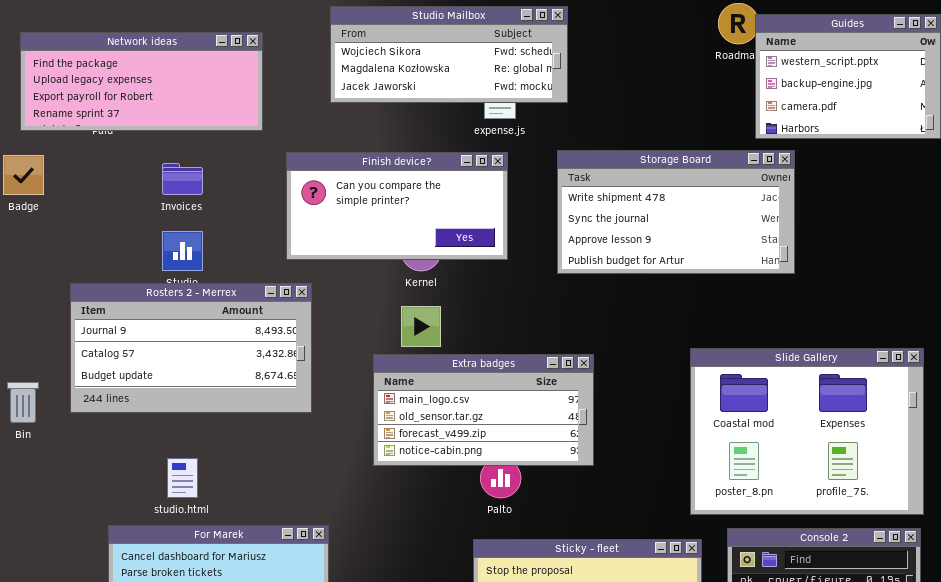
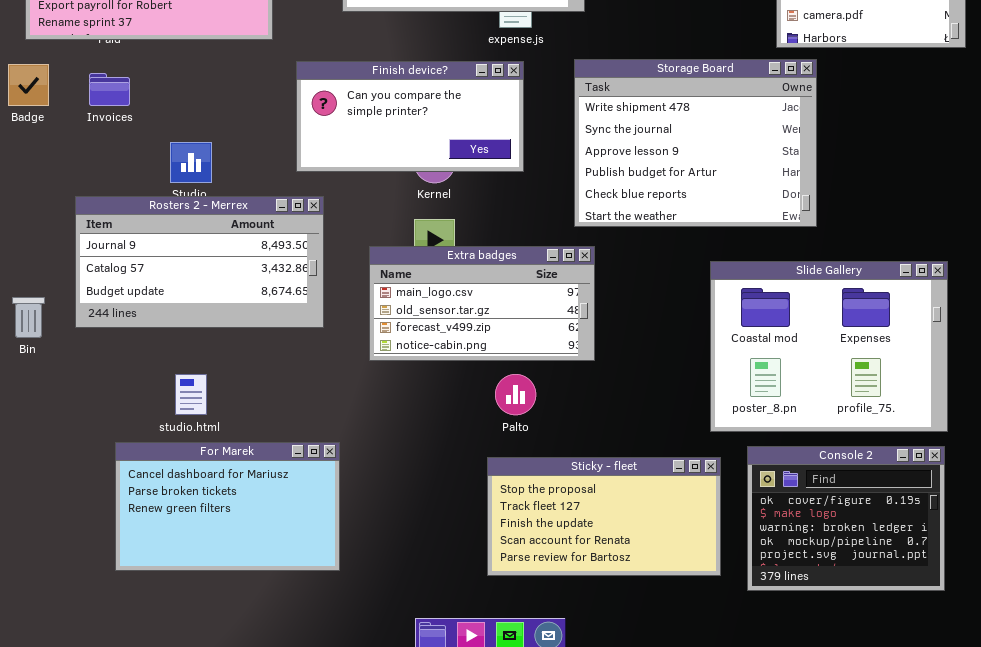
Storage Board: [557,150,795,274] -> [574,59,817,227], resized
Invoices: [162,163,203,195] -> [89,73,130,106], moved
Extra badges: [373,354,594,466] -> [369,246,595,361], moved

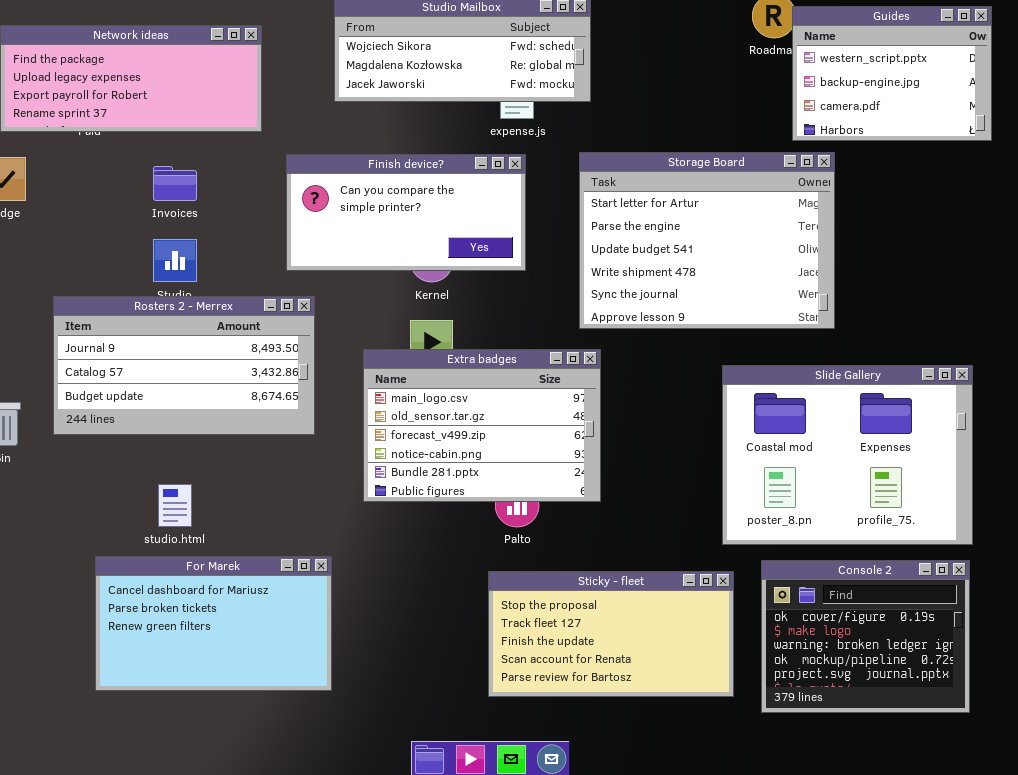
Storage Board: [574,59,817,227] -> [579,152,835,329], scrolled up 3 rows
Invoices: [89,73,130,106] -> [153,166,197,201], moved
Extra badges: [369,246,595,361] -> [363,349,601,502], resized

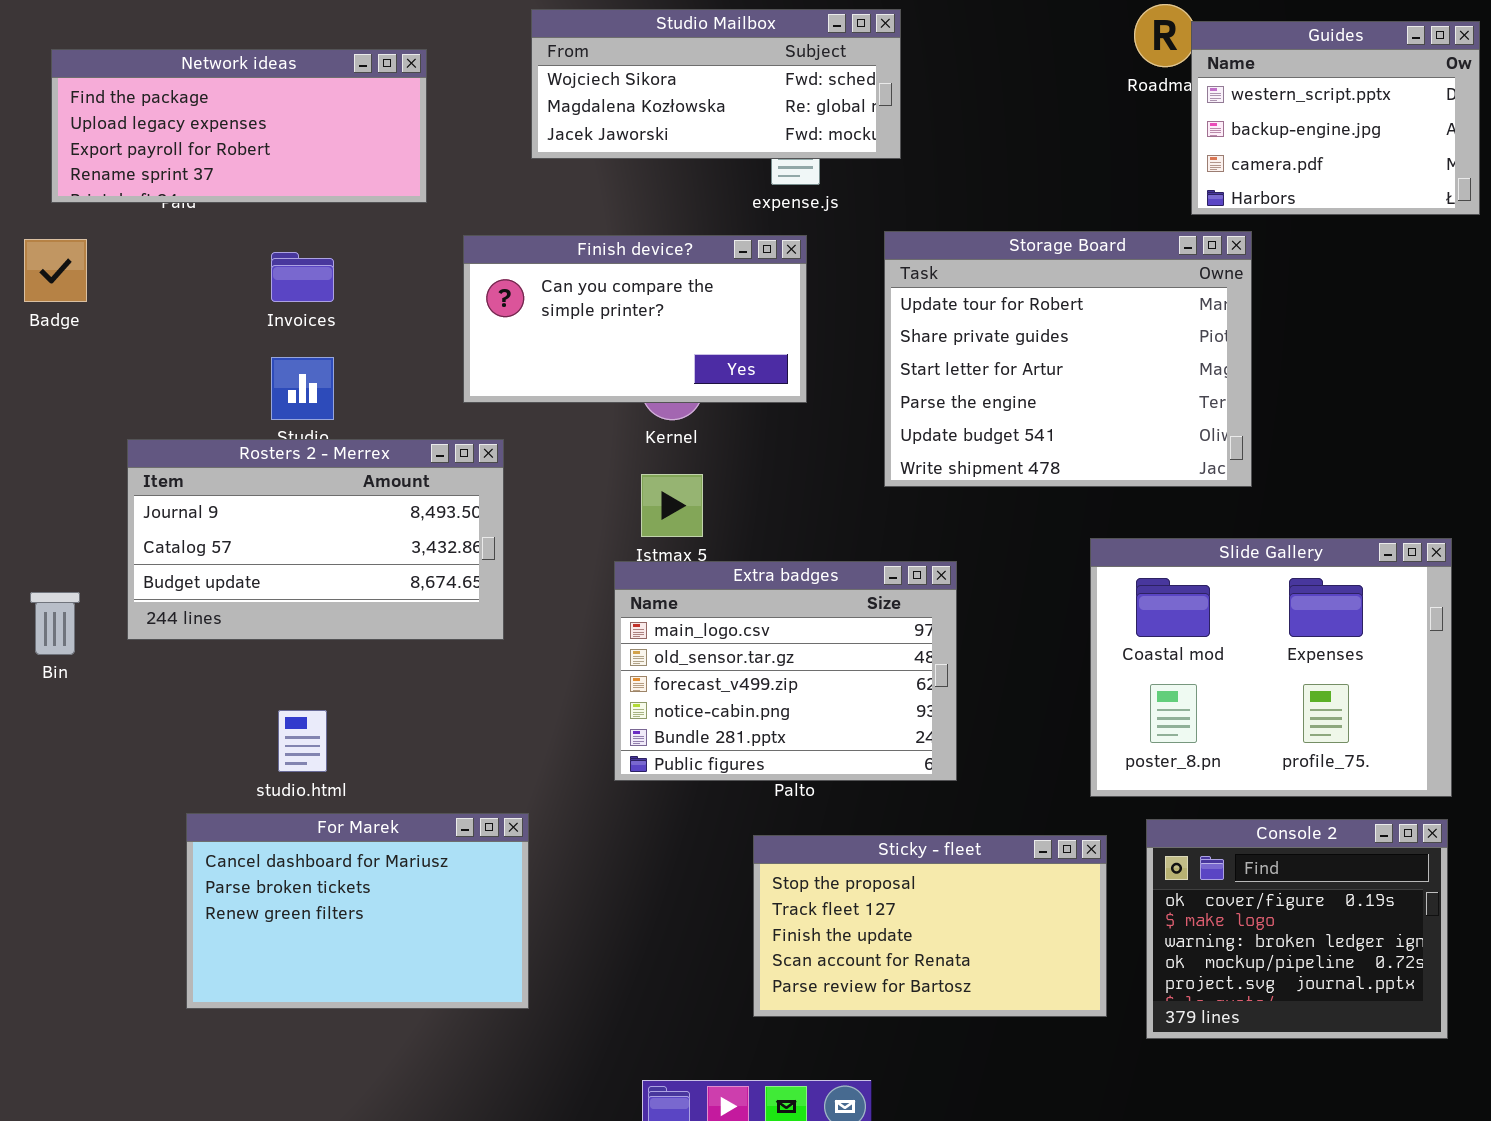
Storage Board: [579,152,835,329] -> [884,231,1252,487], scrolled up 2 rows
Extra badges: [363,349,601,502] -> [614,561,957,781], moved

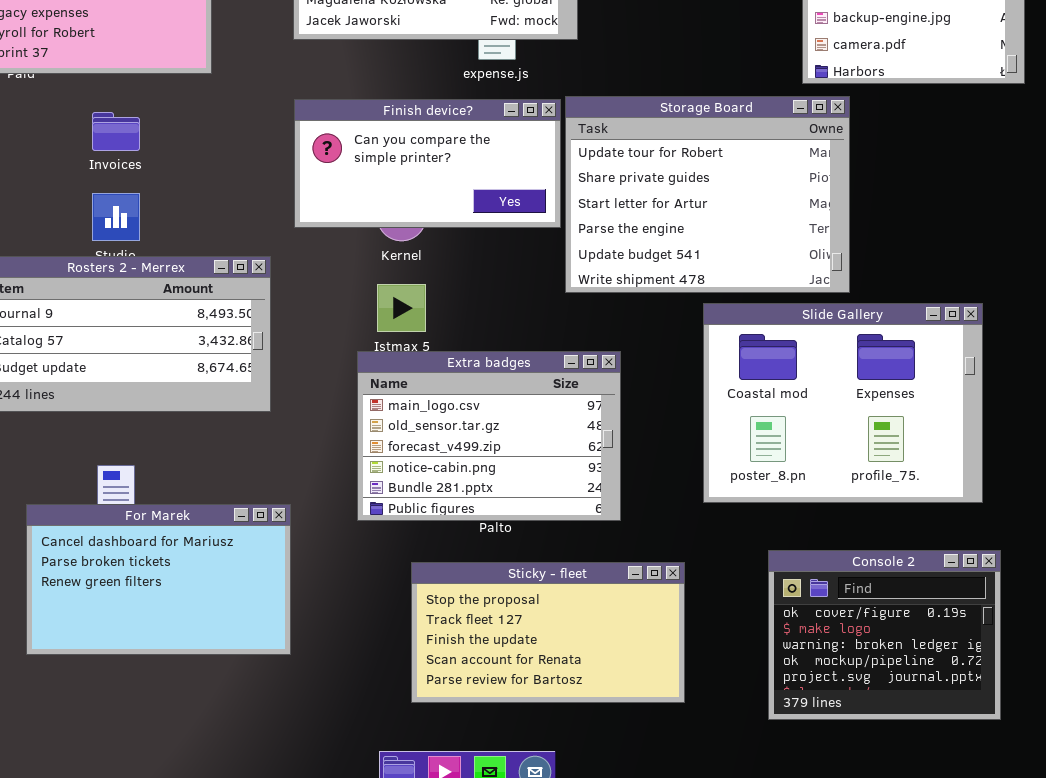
Finish device?: [463,235,807,403] -> [294,99,561,228], moved
Slide Gallery: [1090,538,1452,797] -> [703,303,983,503], moved
For Marek: [186,813,529,1009] -> [26,504,291,655], moved
Sticky - fleet: [753,835,1107,1017] -> [411,562,685,703], moved

